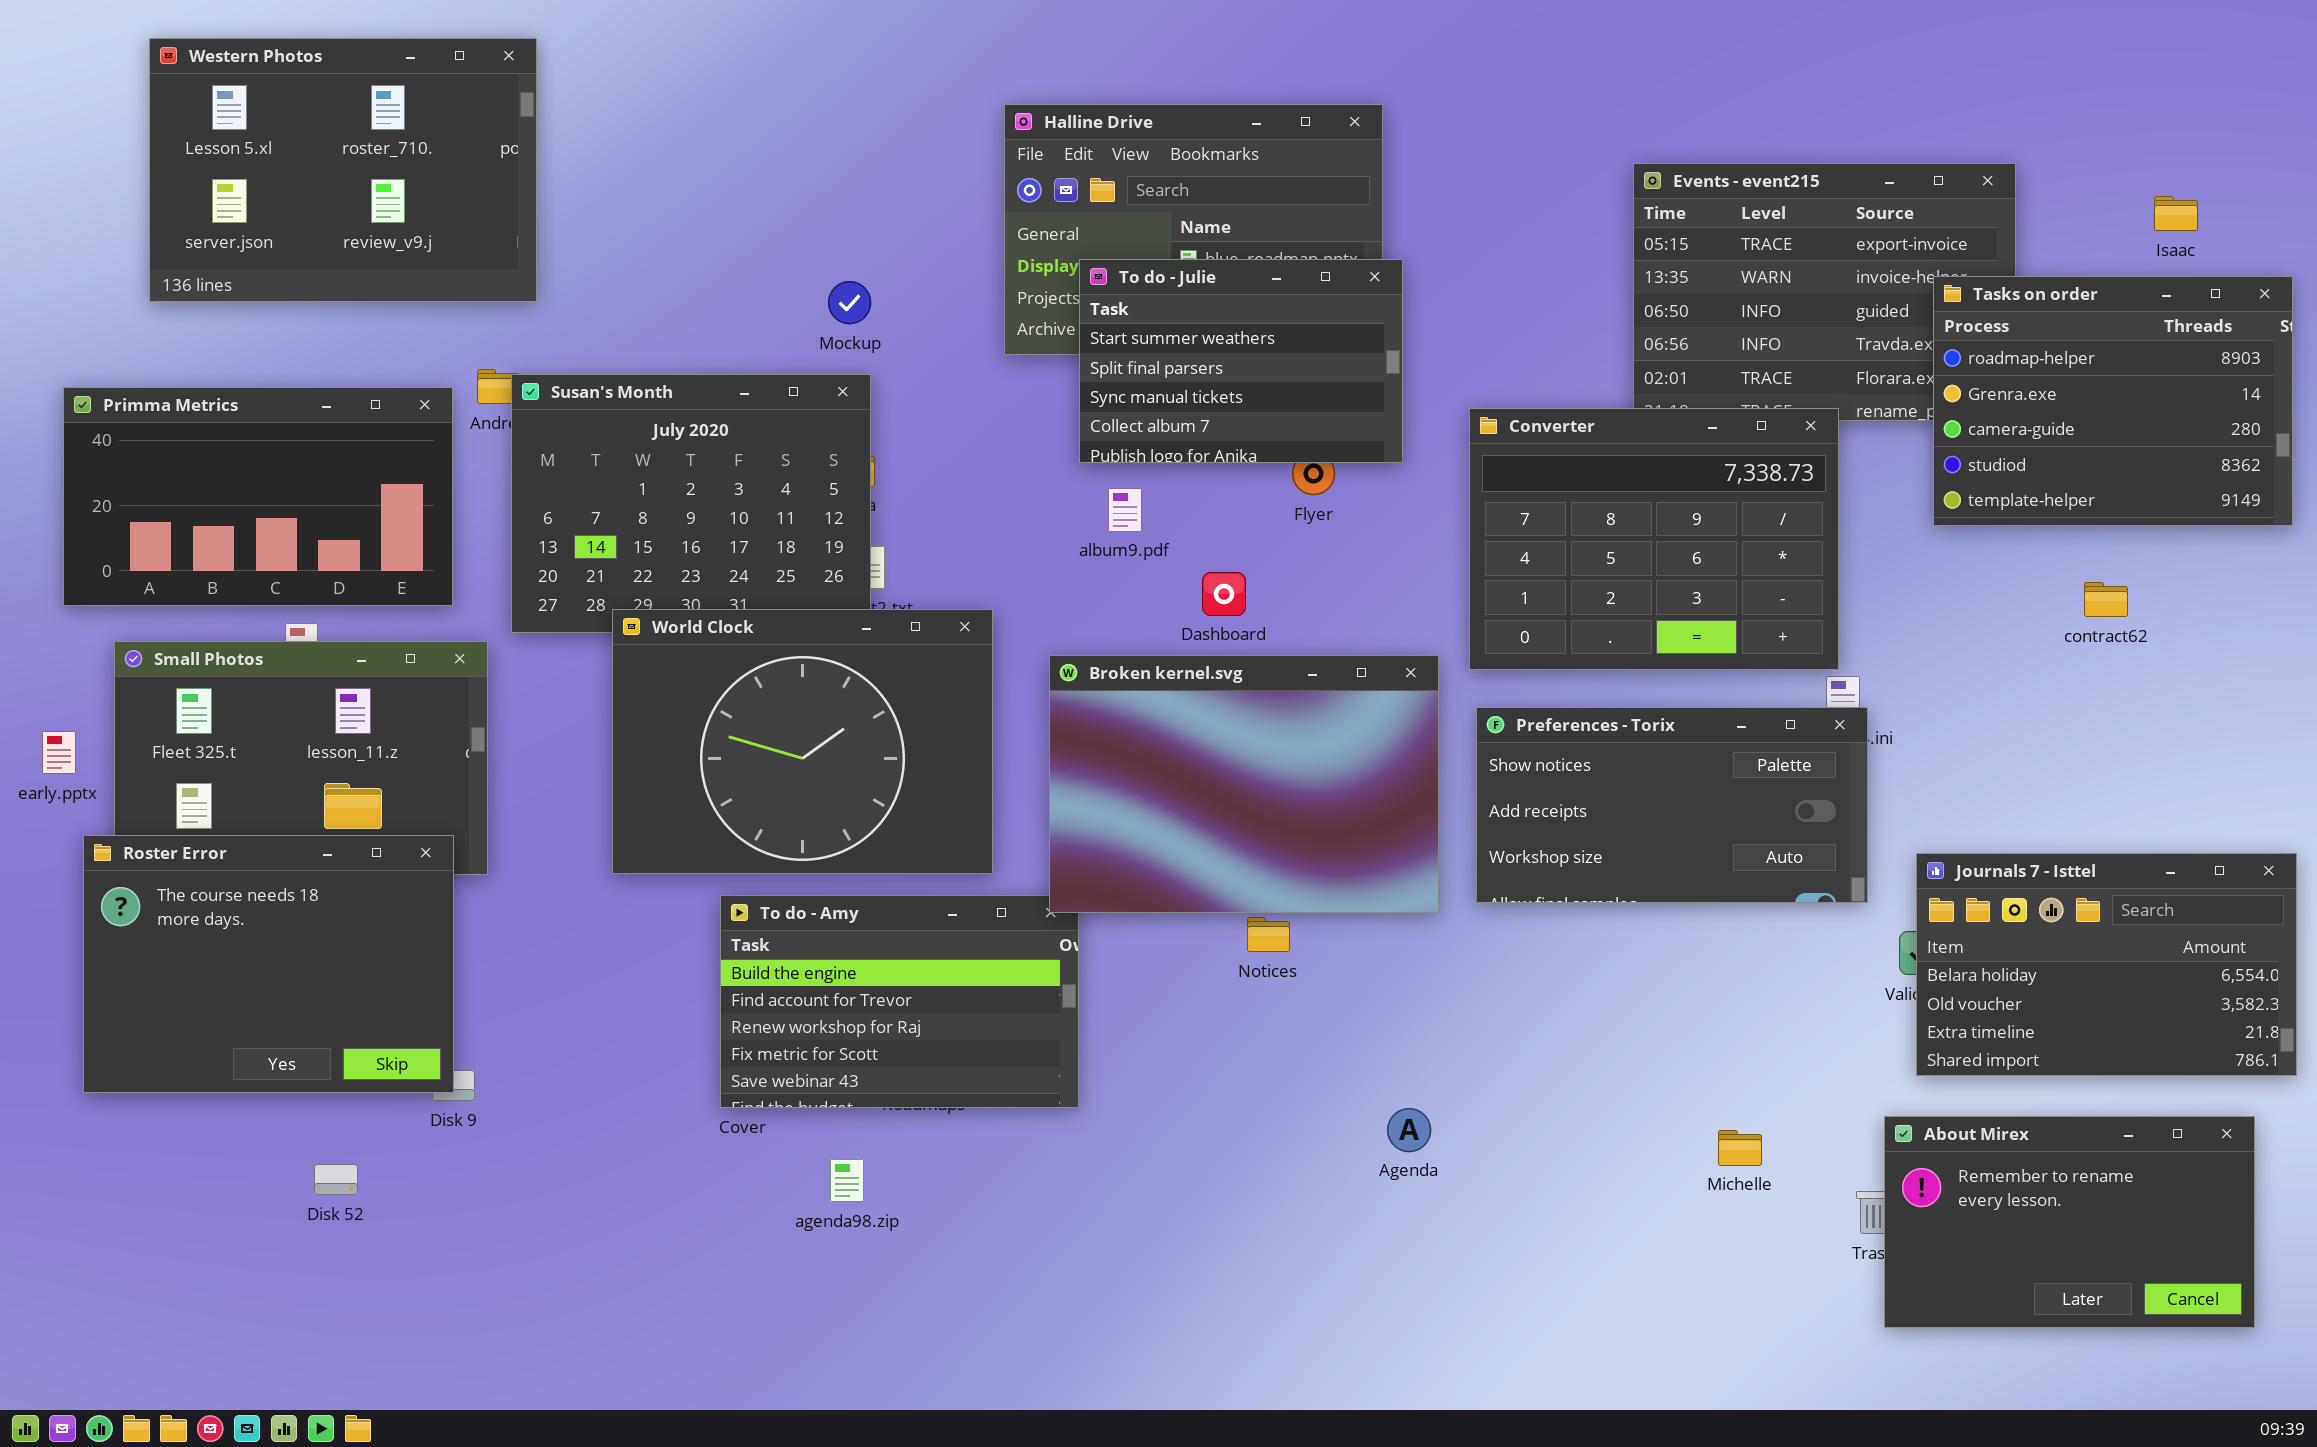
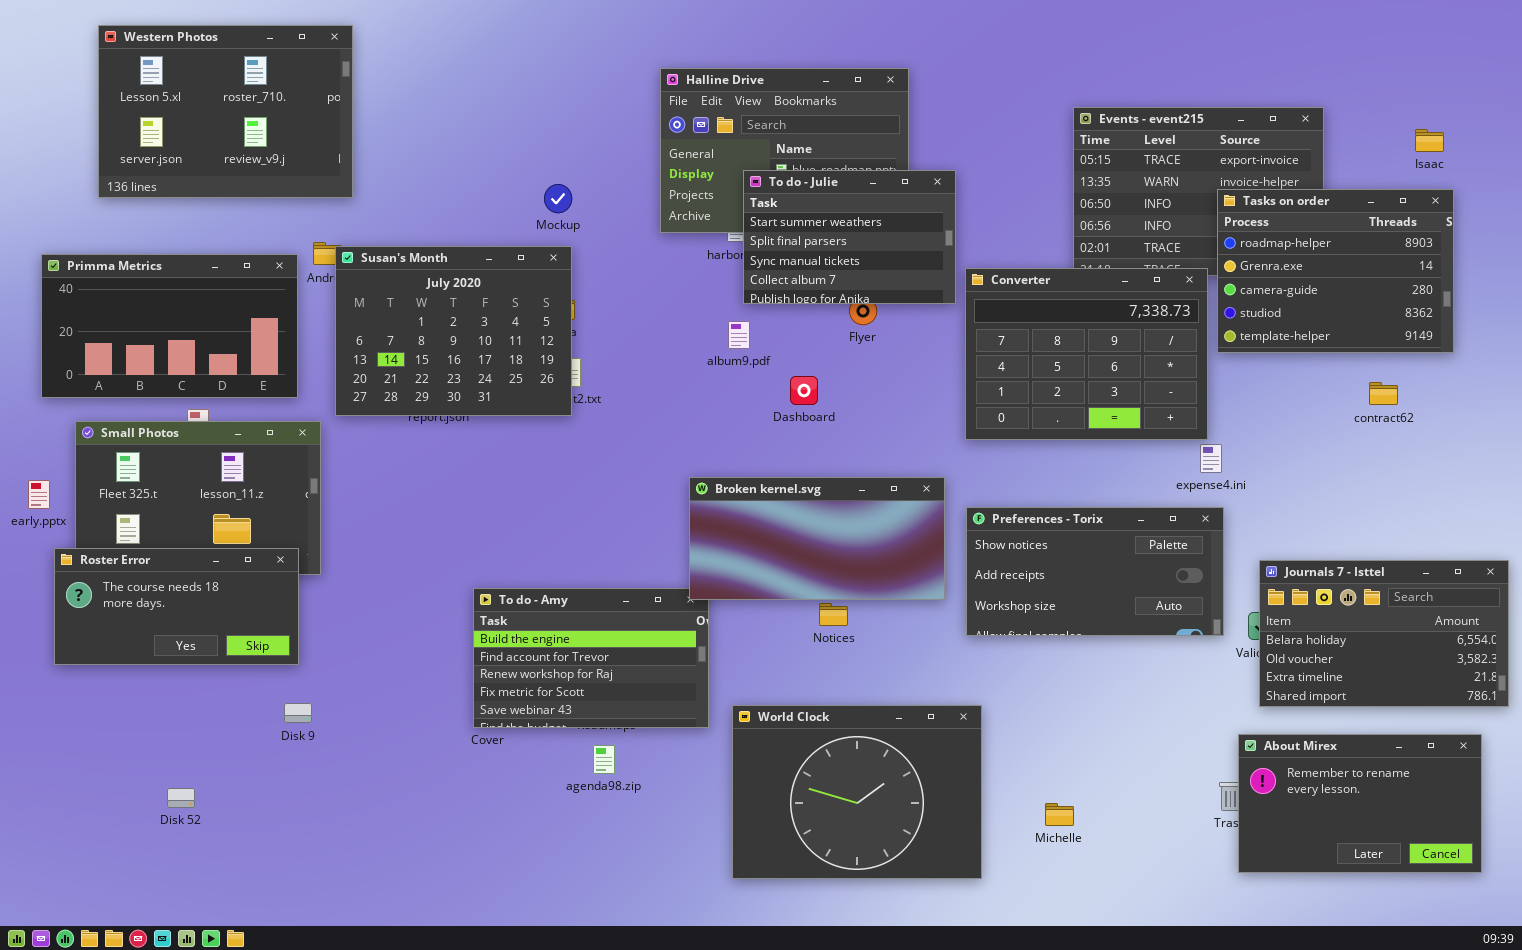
To do - Julie: [1079,259,1403,463] -> [743,170,956,304], moved
Tasks on order: [1933,276,2293,526] -> [1217,189,1454,353], moved
World Clock: [612,609,993,874] -> [732,705,982,879], moved
Broken kernel.svg: [1049,655,1439,913] -> [689,477,945,600], resized
Preferences - Torix: [1476,707,1868,903] -> [966,507,1224,636], moved
Roster Error: [83,835,454,1093] -> [54,548,299,665], resized
Michelle: [1718,1130,1762,1166] -> [1045,803,1074,826], moved
agenda98.zip: [830,1159,864,1202] -> [593,745,615,774], moved
Disk 52: [314,1164,358,1195] -> [167,788,195,808], moved

